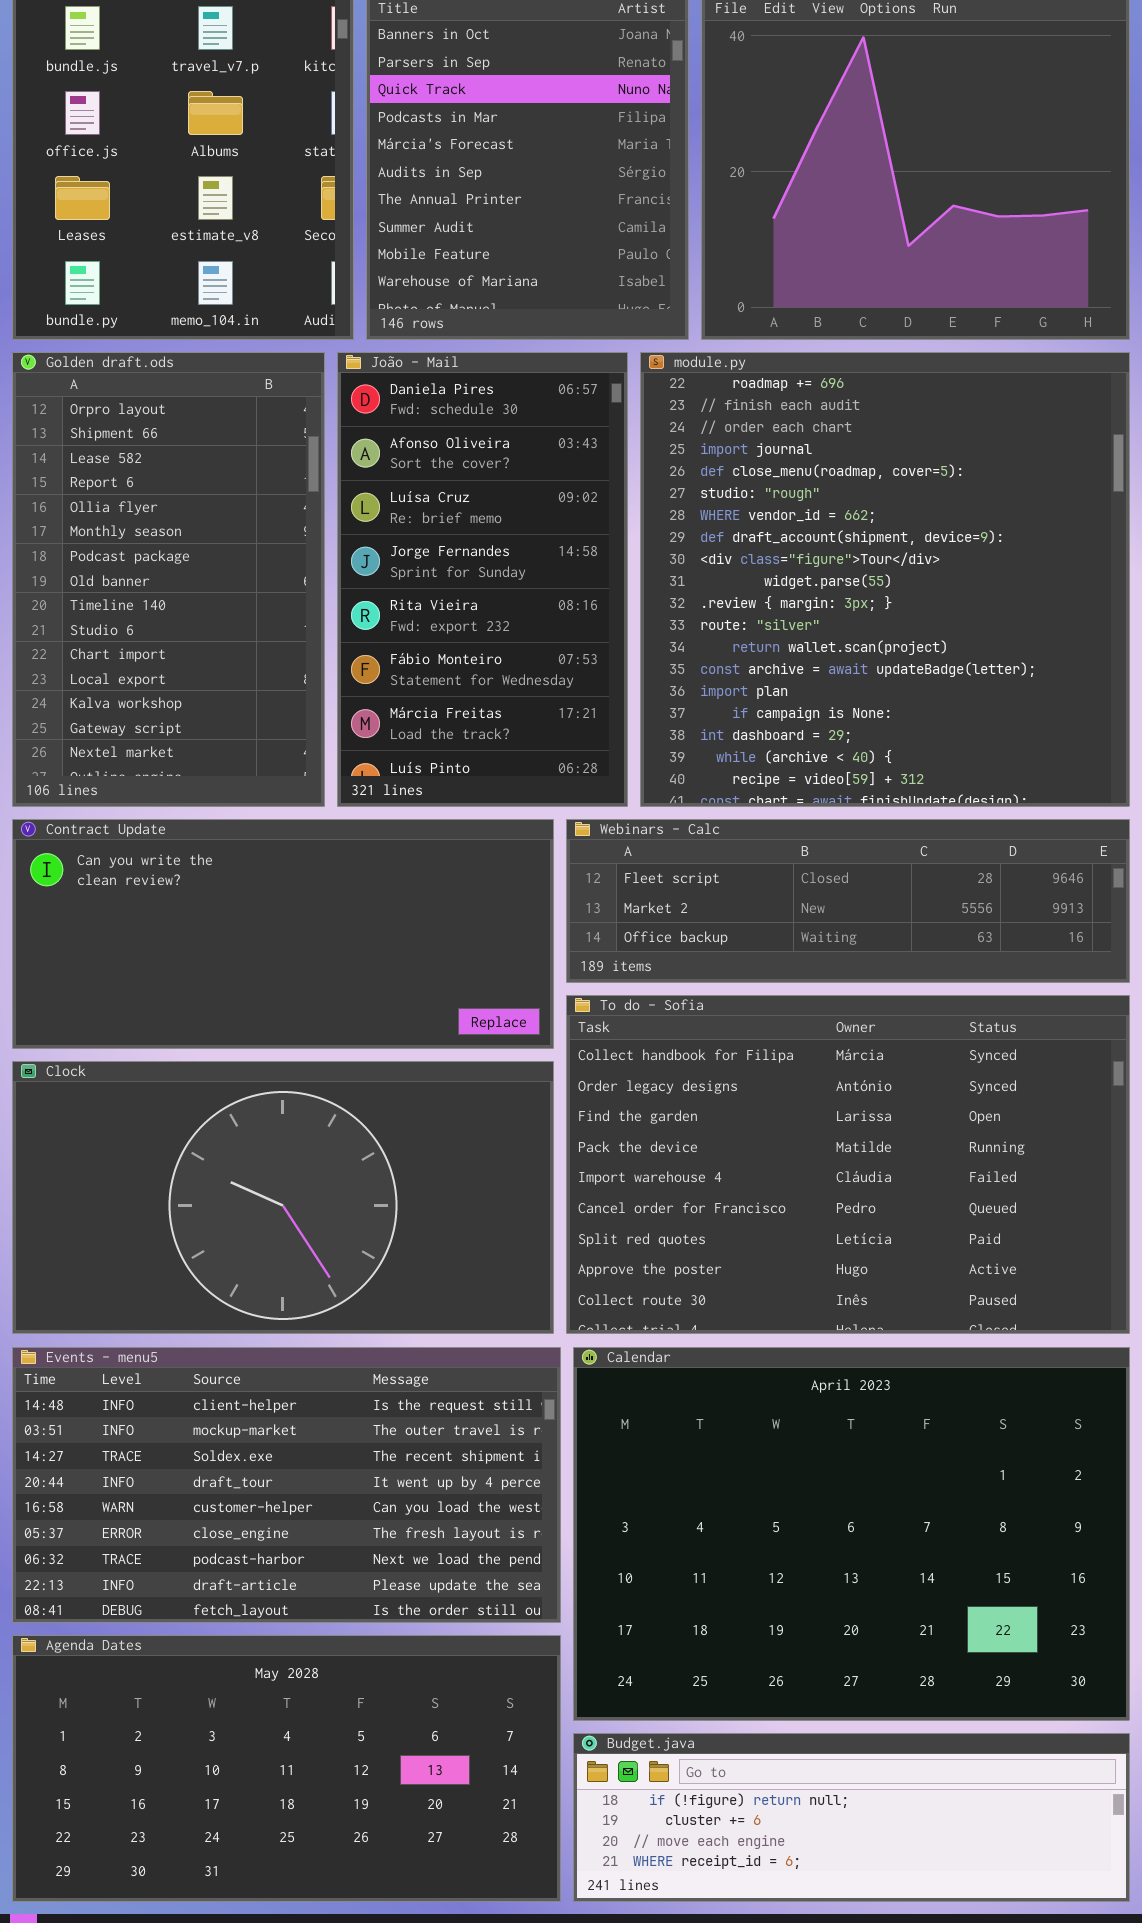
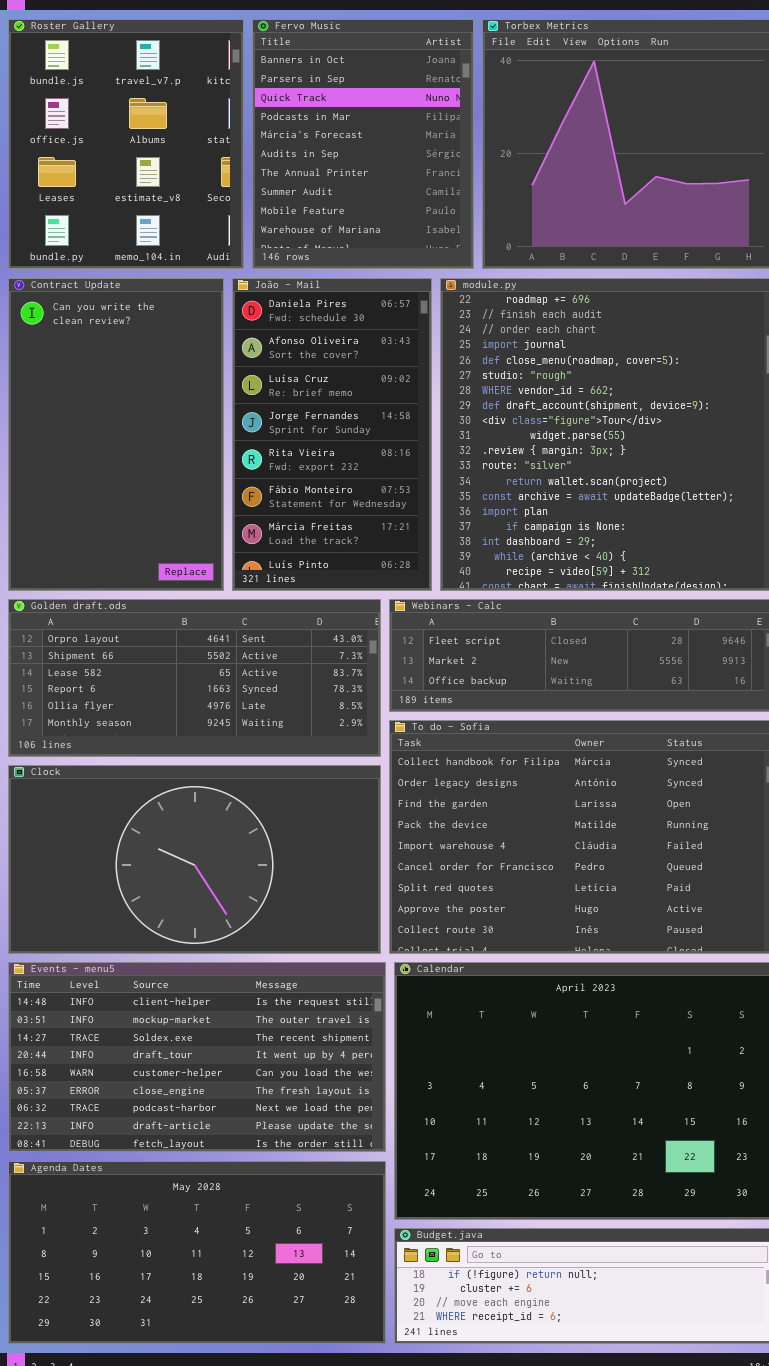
Golden draft.ods: [12,352,325,807] -> [8,599,381,757], moved, resized
Contract Update: [12,819,554,1049] -> [8,278,224,591], moved, resized

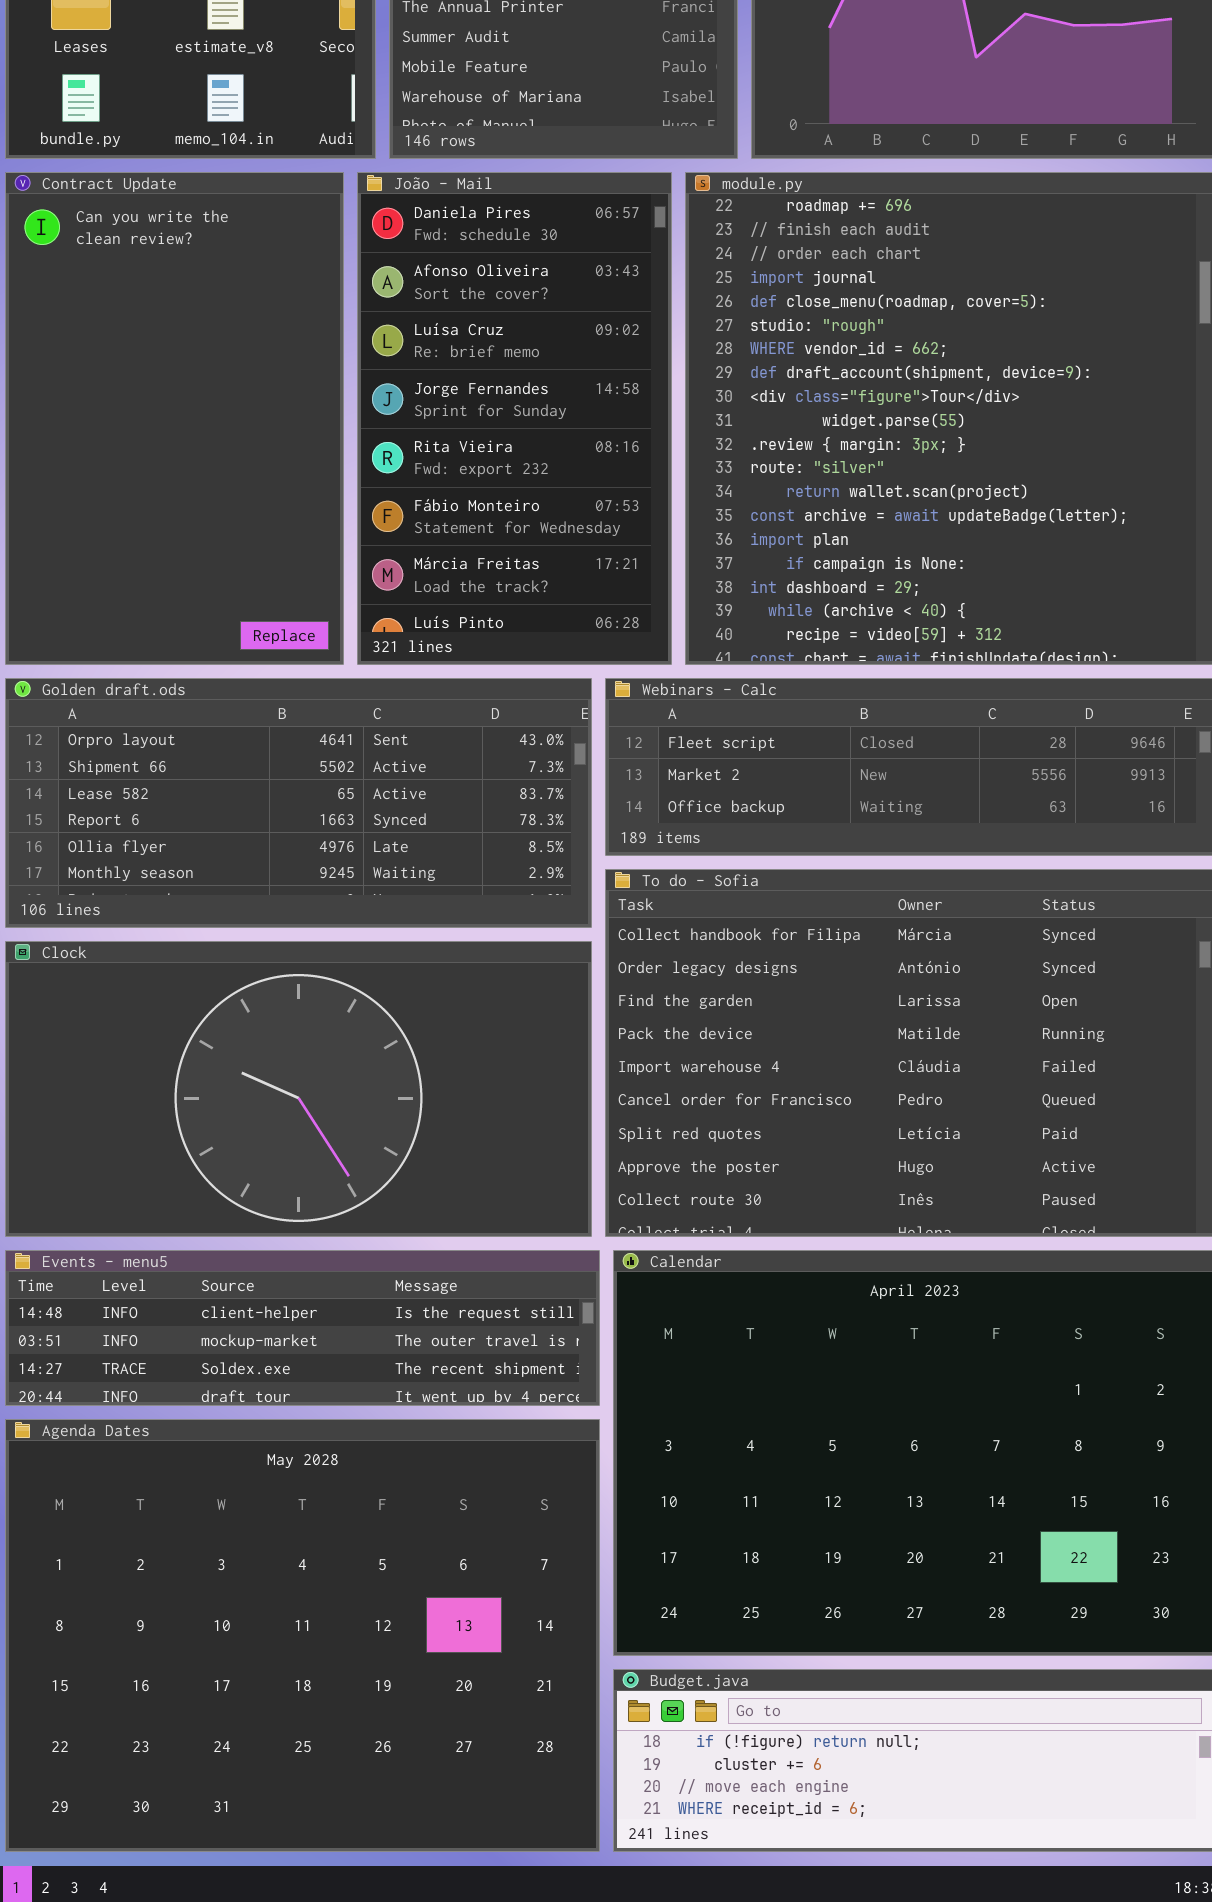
Events - menu5: [8,962,386,1152] -> [5,1250,600,1406], resized
Agenda Dates: [8,1161,386,1344] -> [5,1419,600,1852], resized

